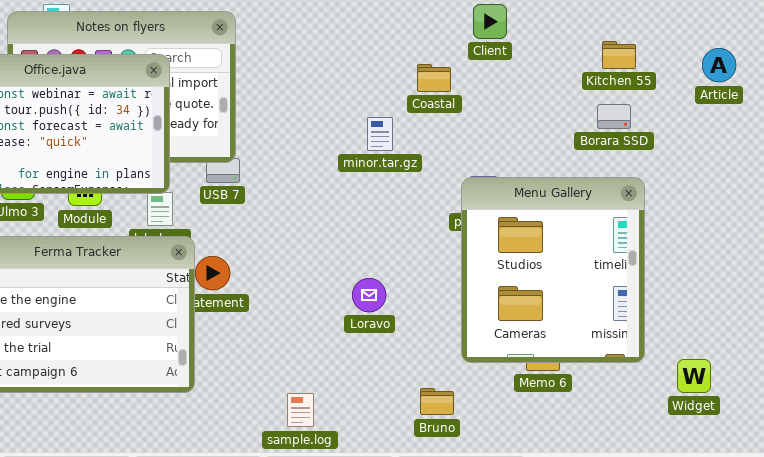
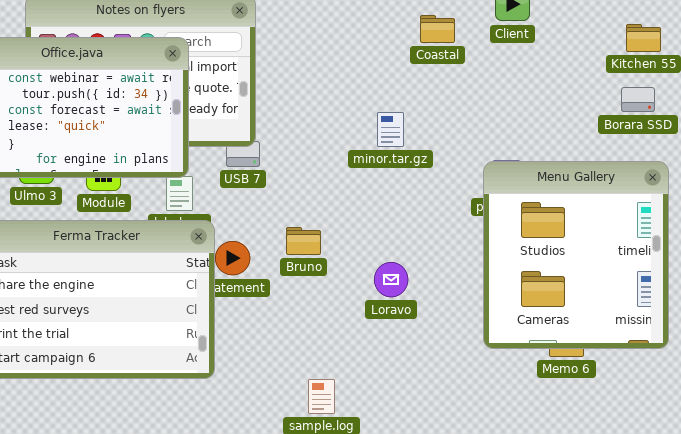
Coastal: [417,64,451,92] -> [420,15,455,43], moved
minor.tar.gz: [367,117,393,151] -> [377,112,404,147], moved
Bruno: [420,388,454,415] -> [286,227,321,255], moved

